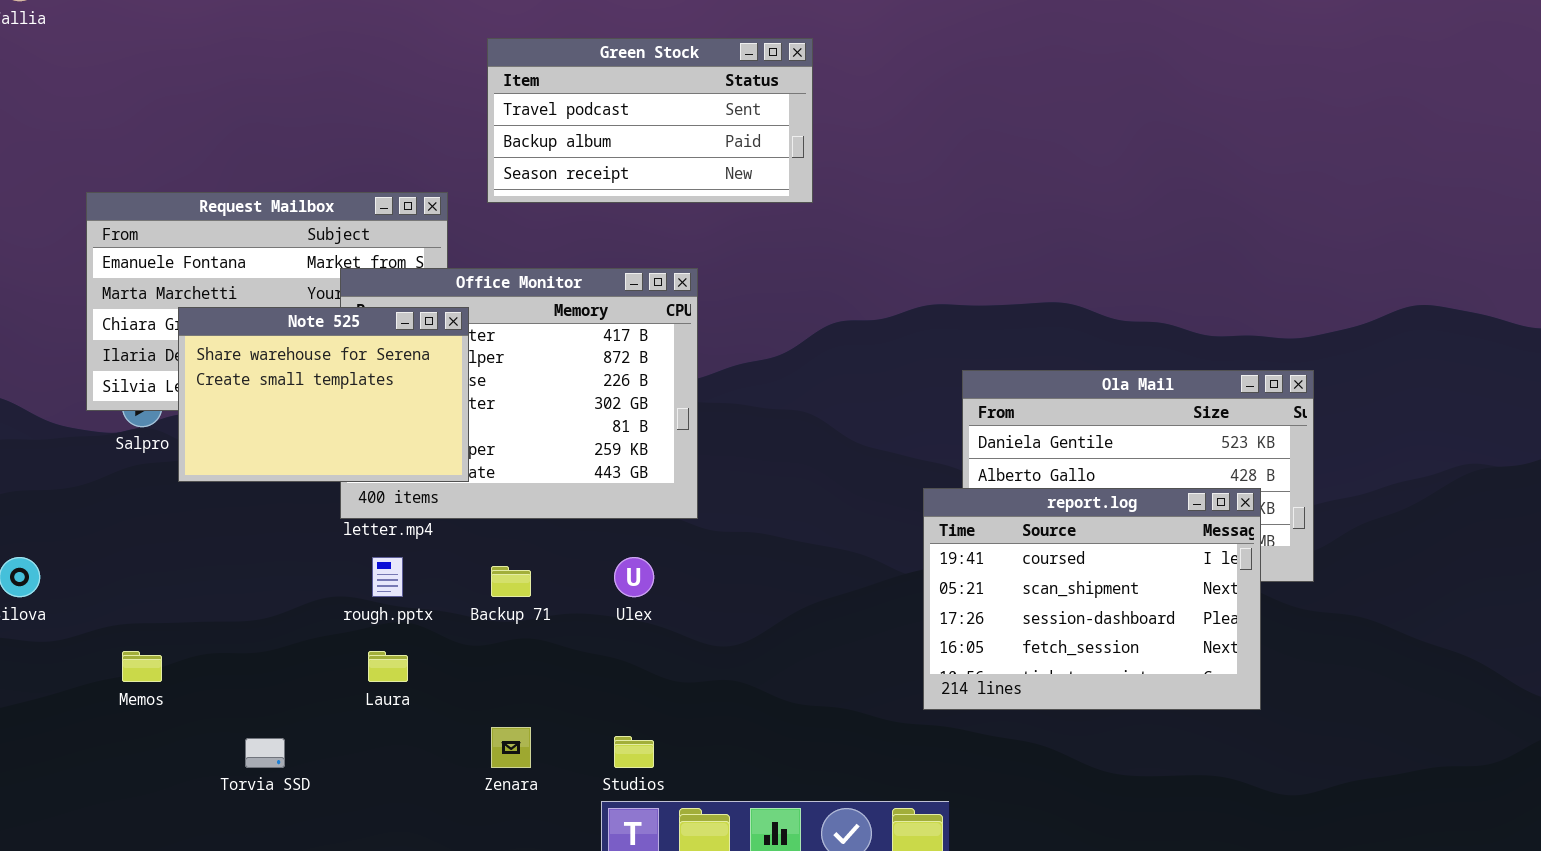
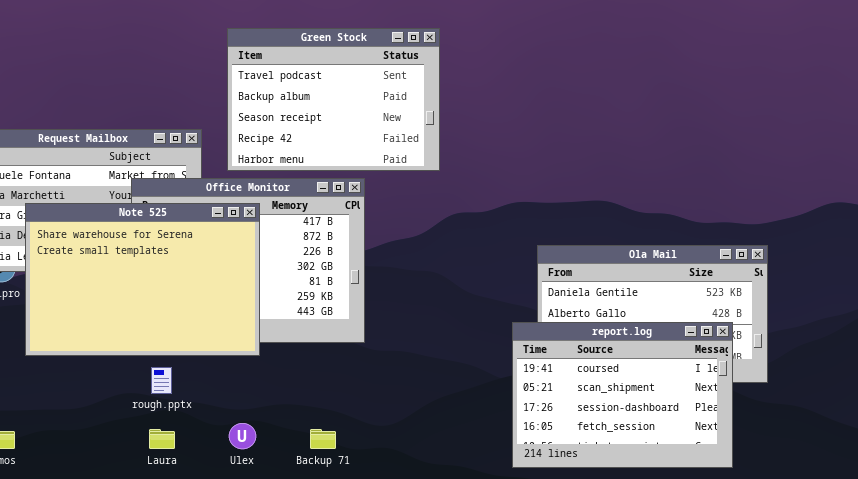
Green Stock: [487,38,813,203] -> [227,28,440,171], resized
Note 525: [178,307,469,482] -> [25,203,260,356], resized
Ulex: [614,557,654,597] -> [229,423,256,449], moved
Backup 71: [491,566,531,597] -> [310,429,336,449], moved

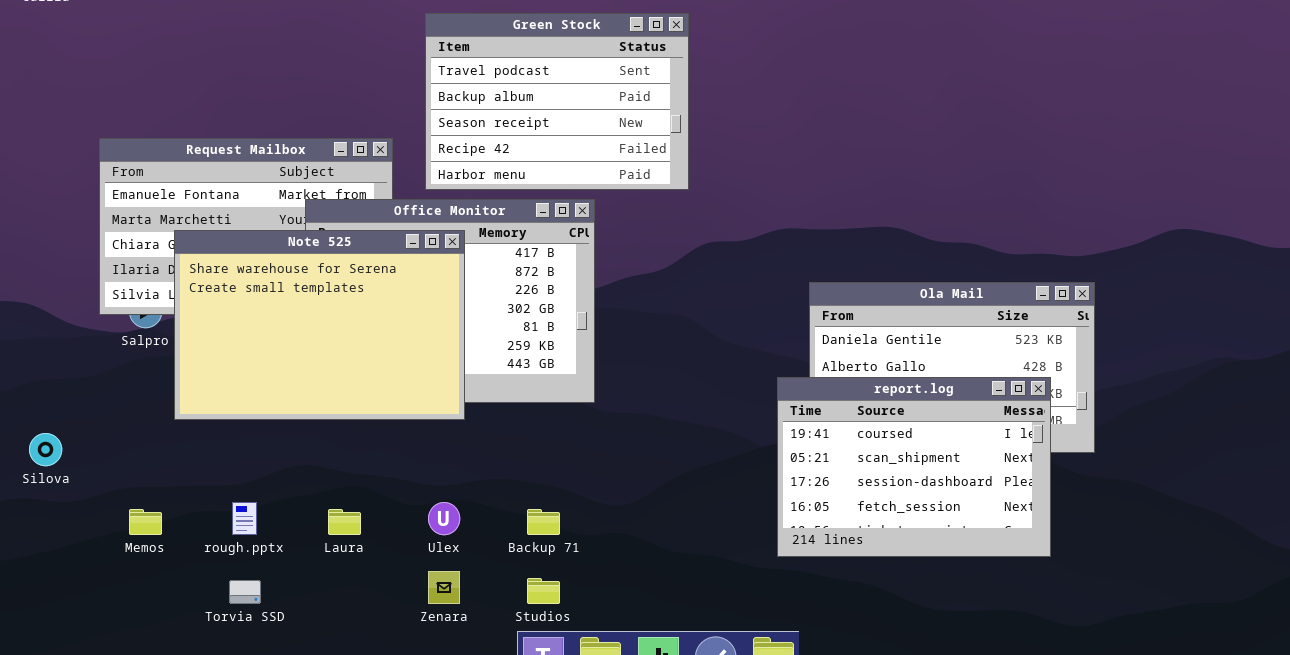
rough.pptx: [151,367,172,394] -> [232,502,257,535], moved

